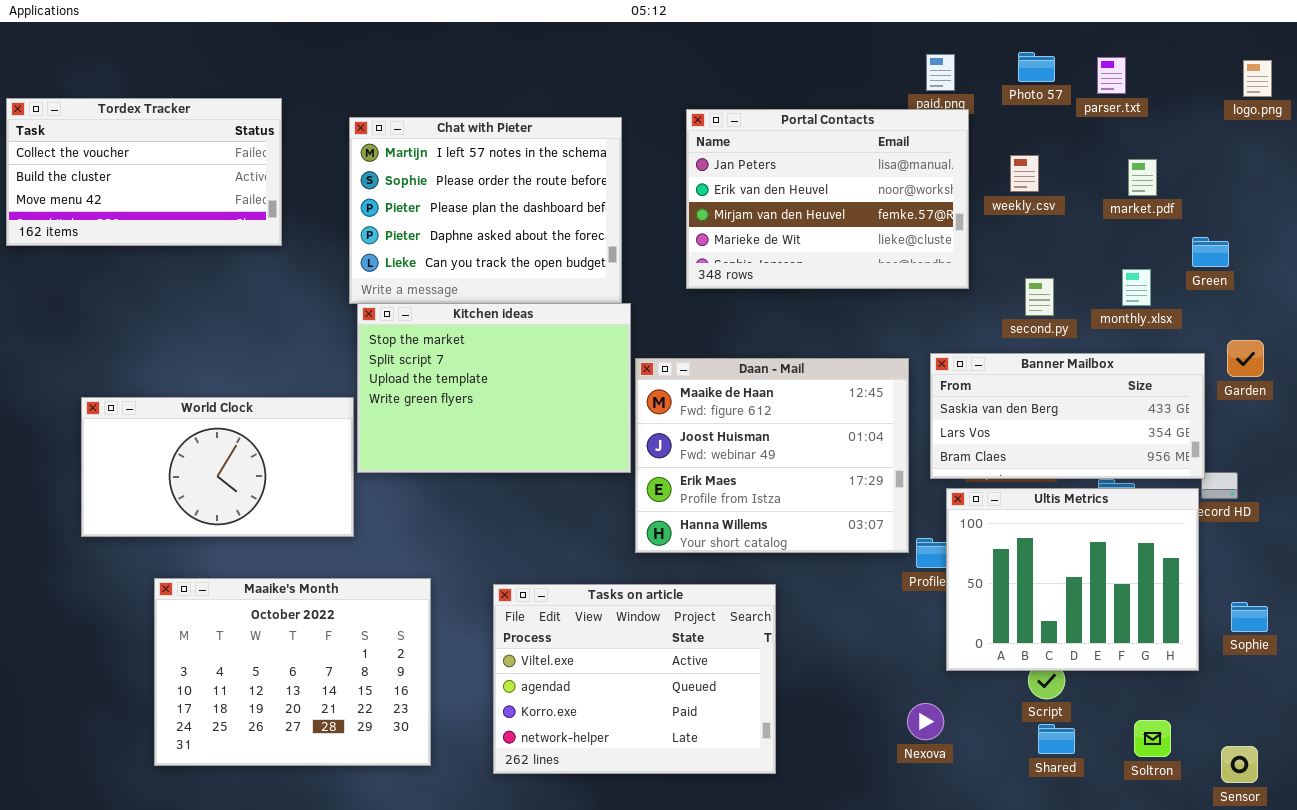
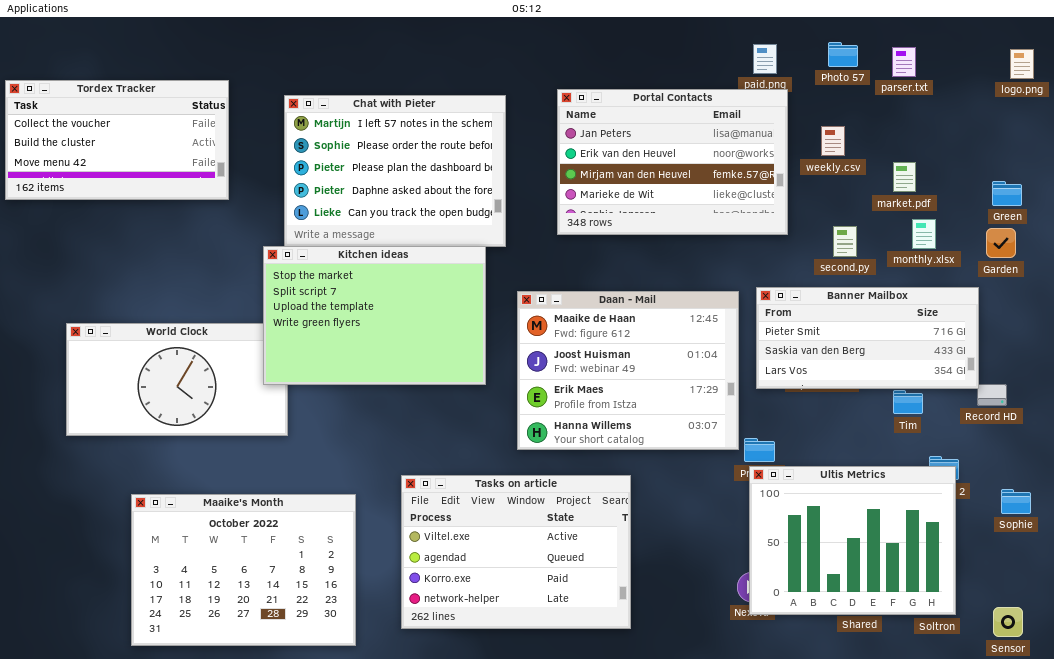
market.pdf: [1128,159,1157,196] -> [893,162,916,192], moved
Green: [1192,237,1229,267] -> [992,181,1022,206], moved
Kitchen ideas: [357,303,631,473] -> [263,246,486,385], moved
Garden: [1227,340,1264,377] -> [986,228,1016,258], moved
Banner Mailbox: [930,353,1205,479] -> [756,287,979,389], scrolled up 1 row
Ultis Metrics: [946,488,1199,671] -> [749,466,956,615], moved
Maaike's Month: [154,578,431,766] -> [131,494,356,646], moved

